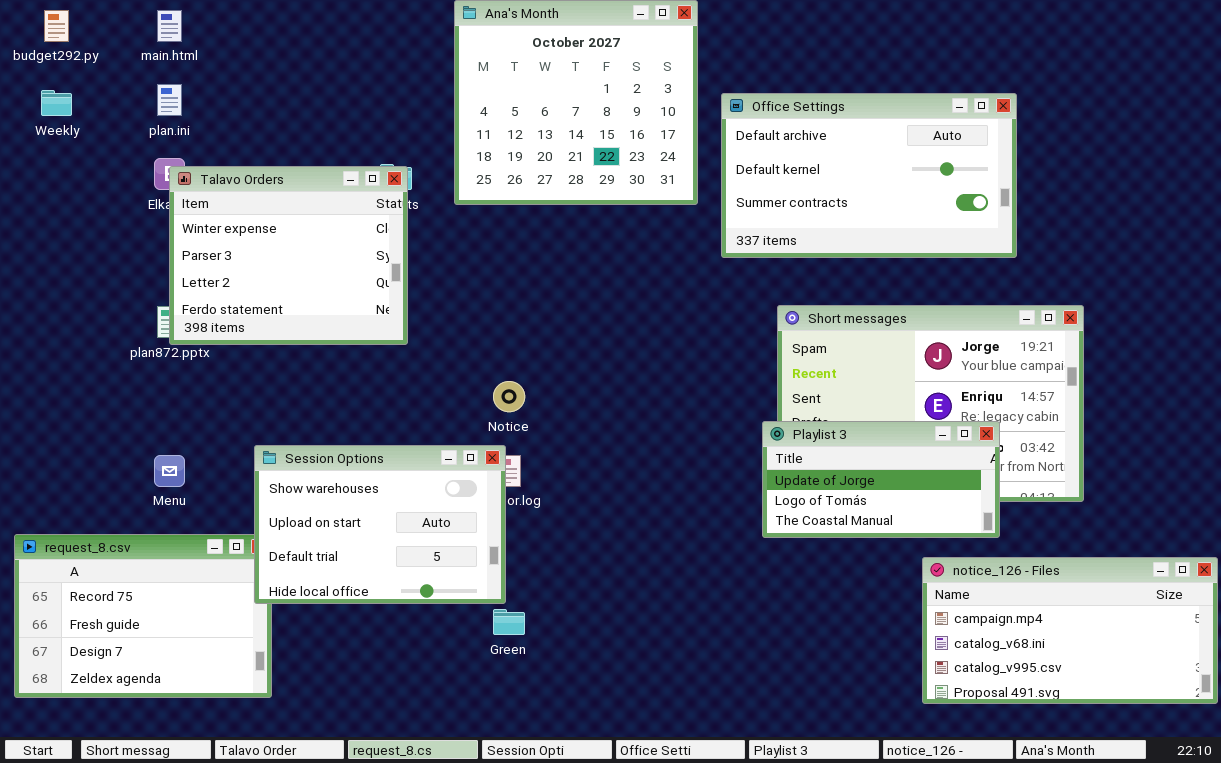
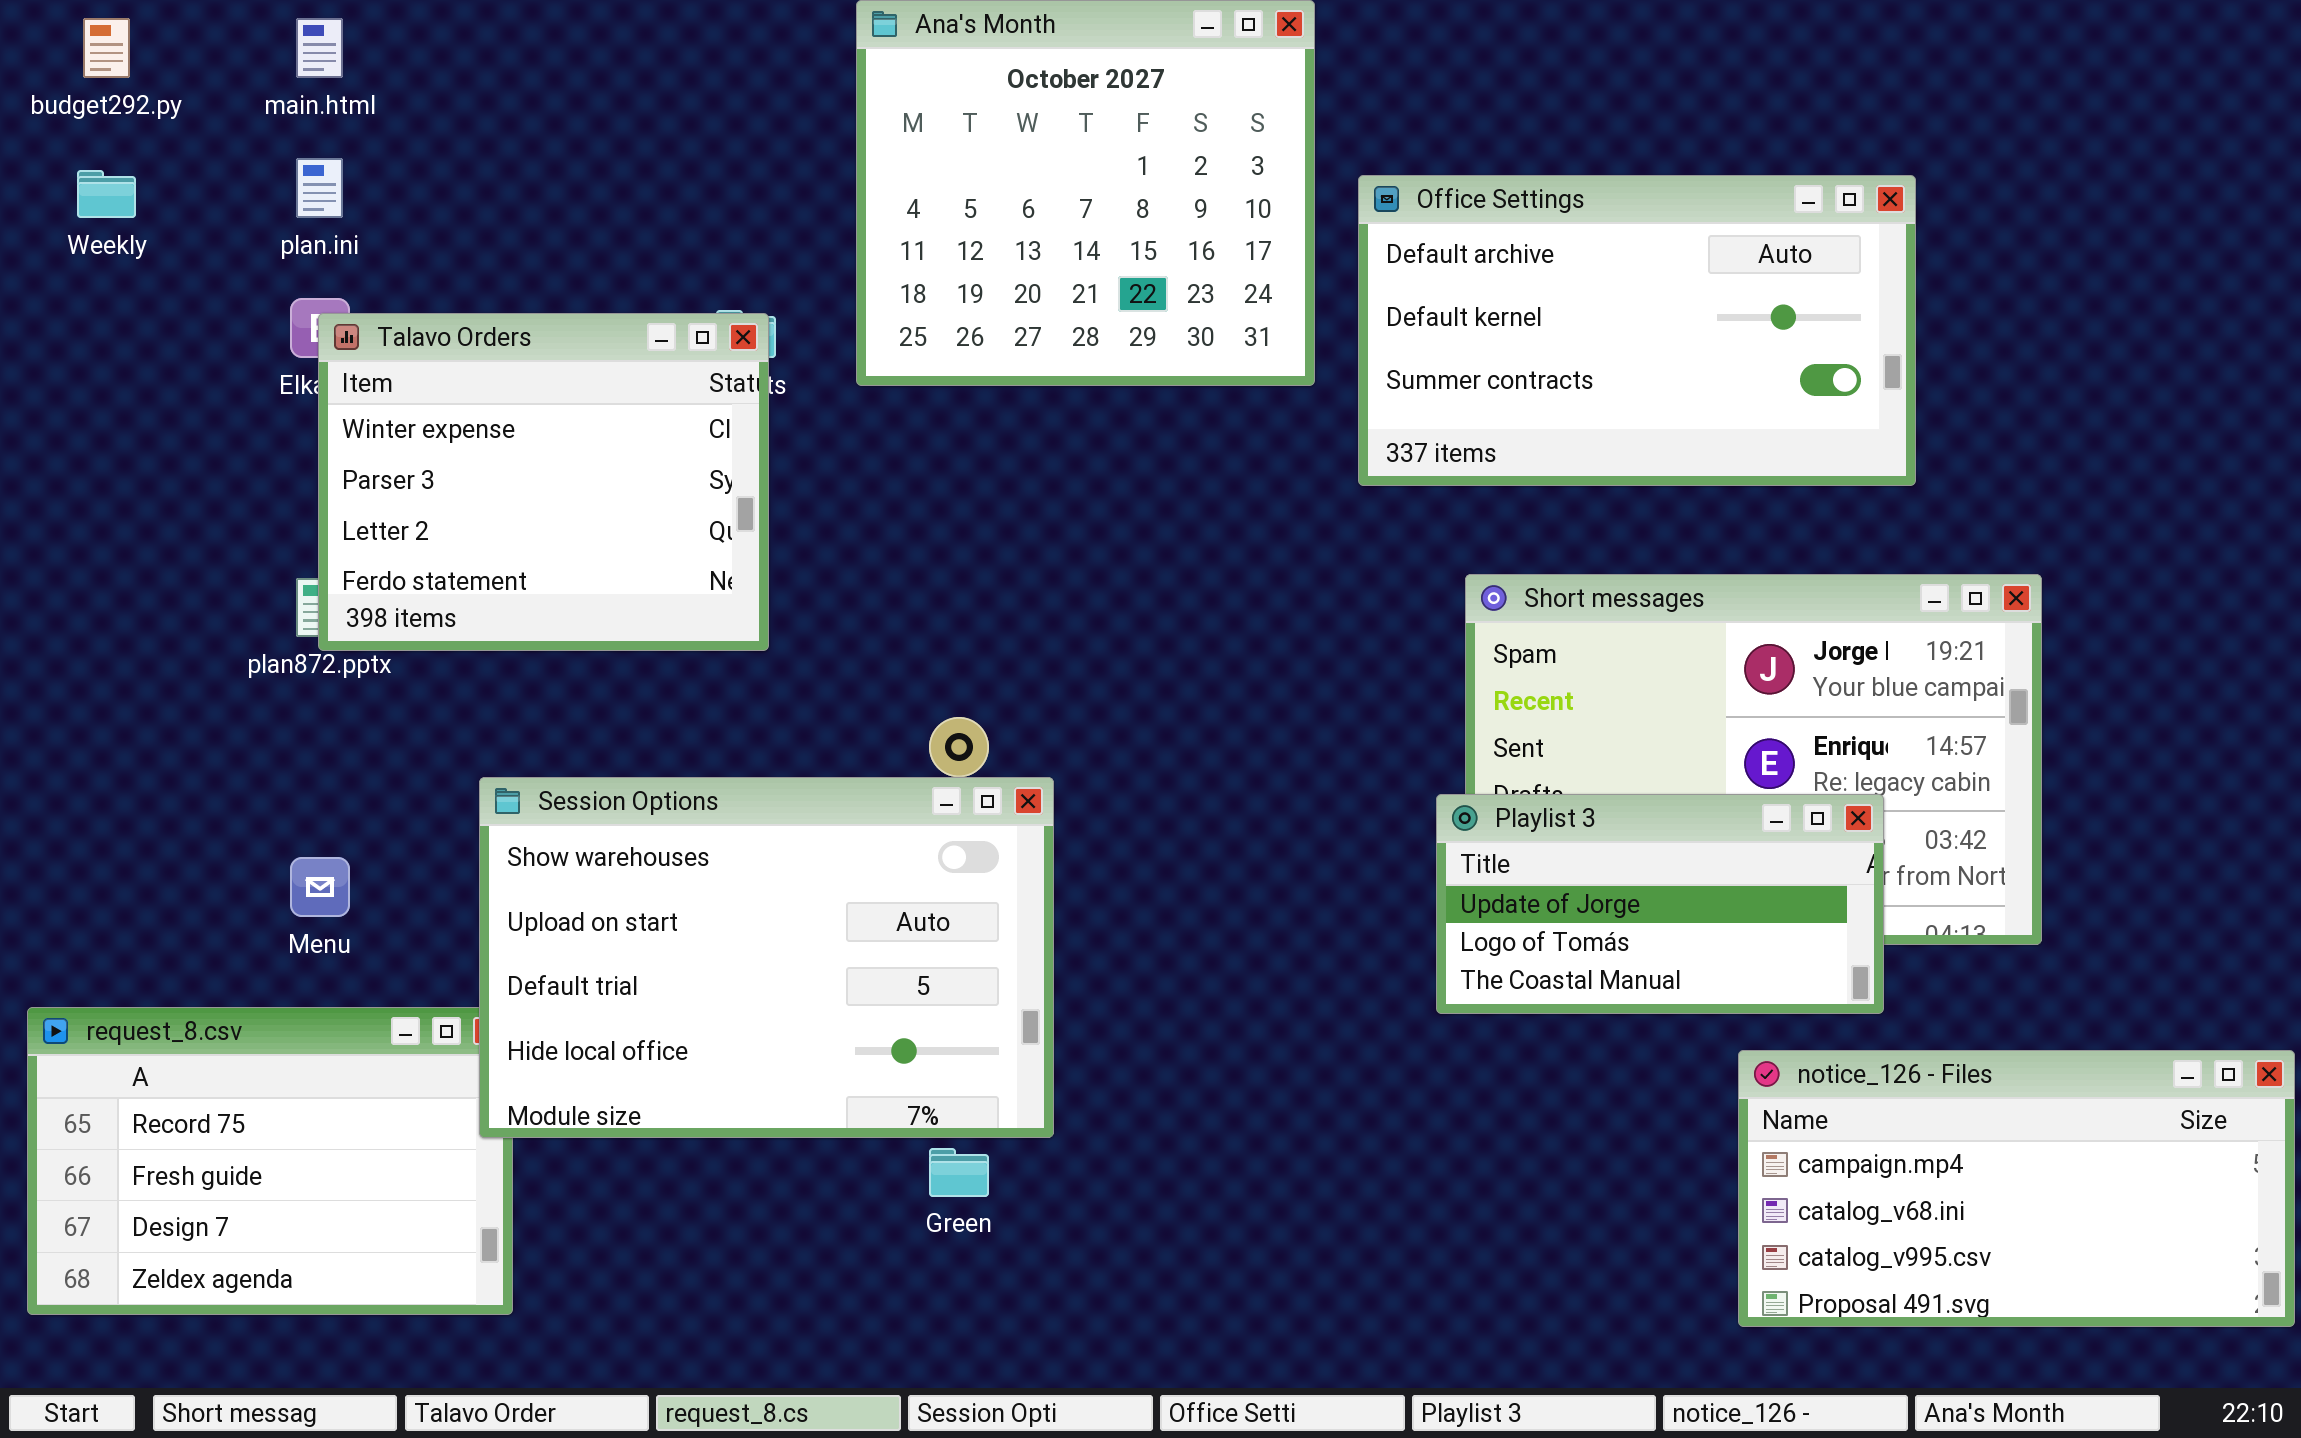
Session Options: [254,445,506,604] -> [479,777,1054,1138], resized

